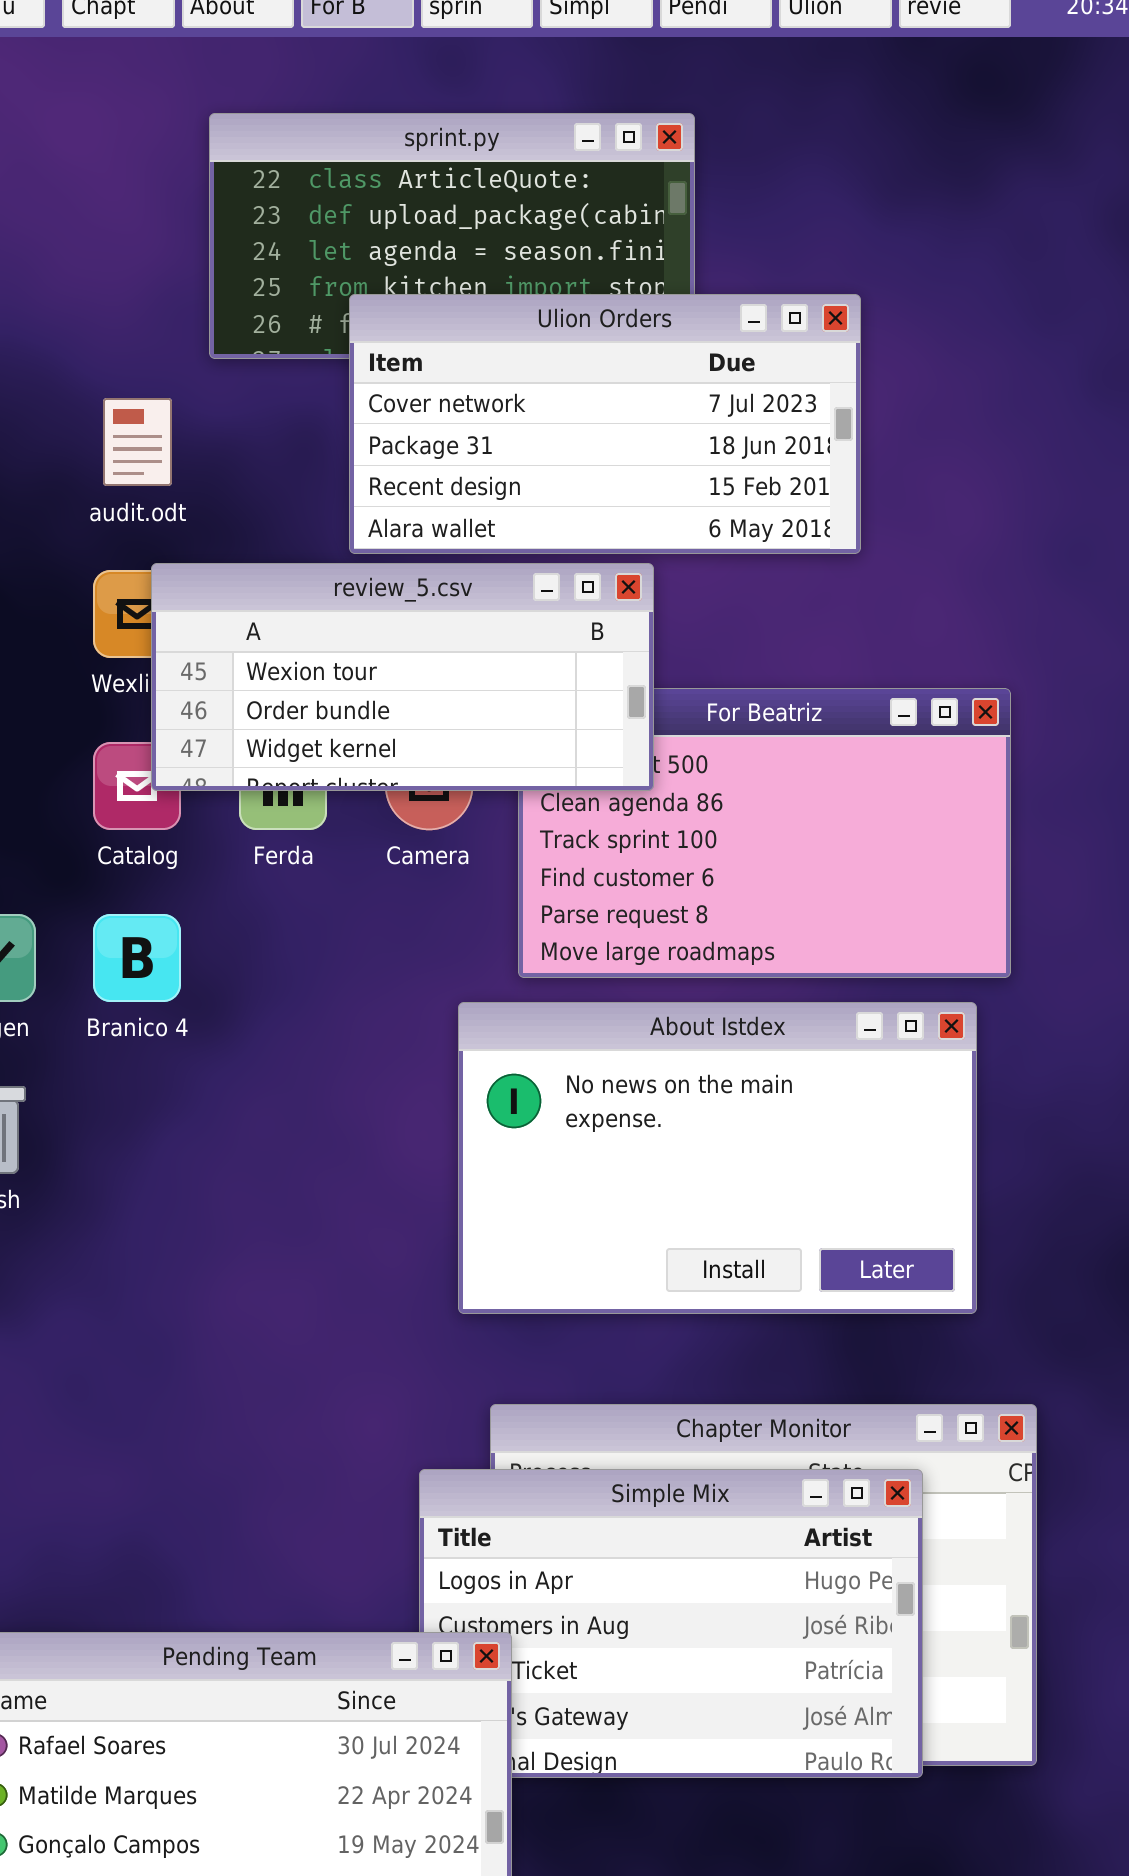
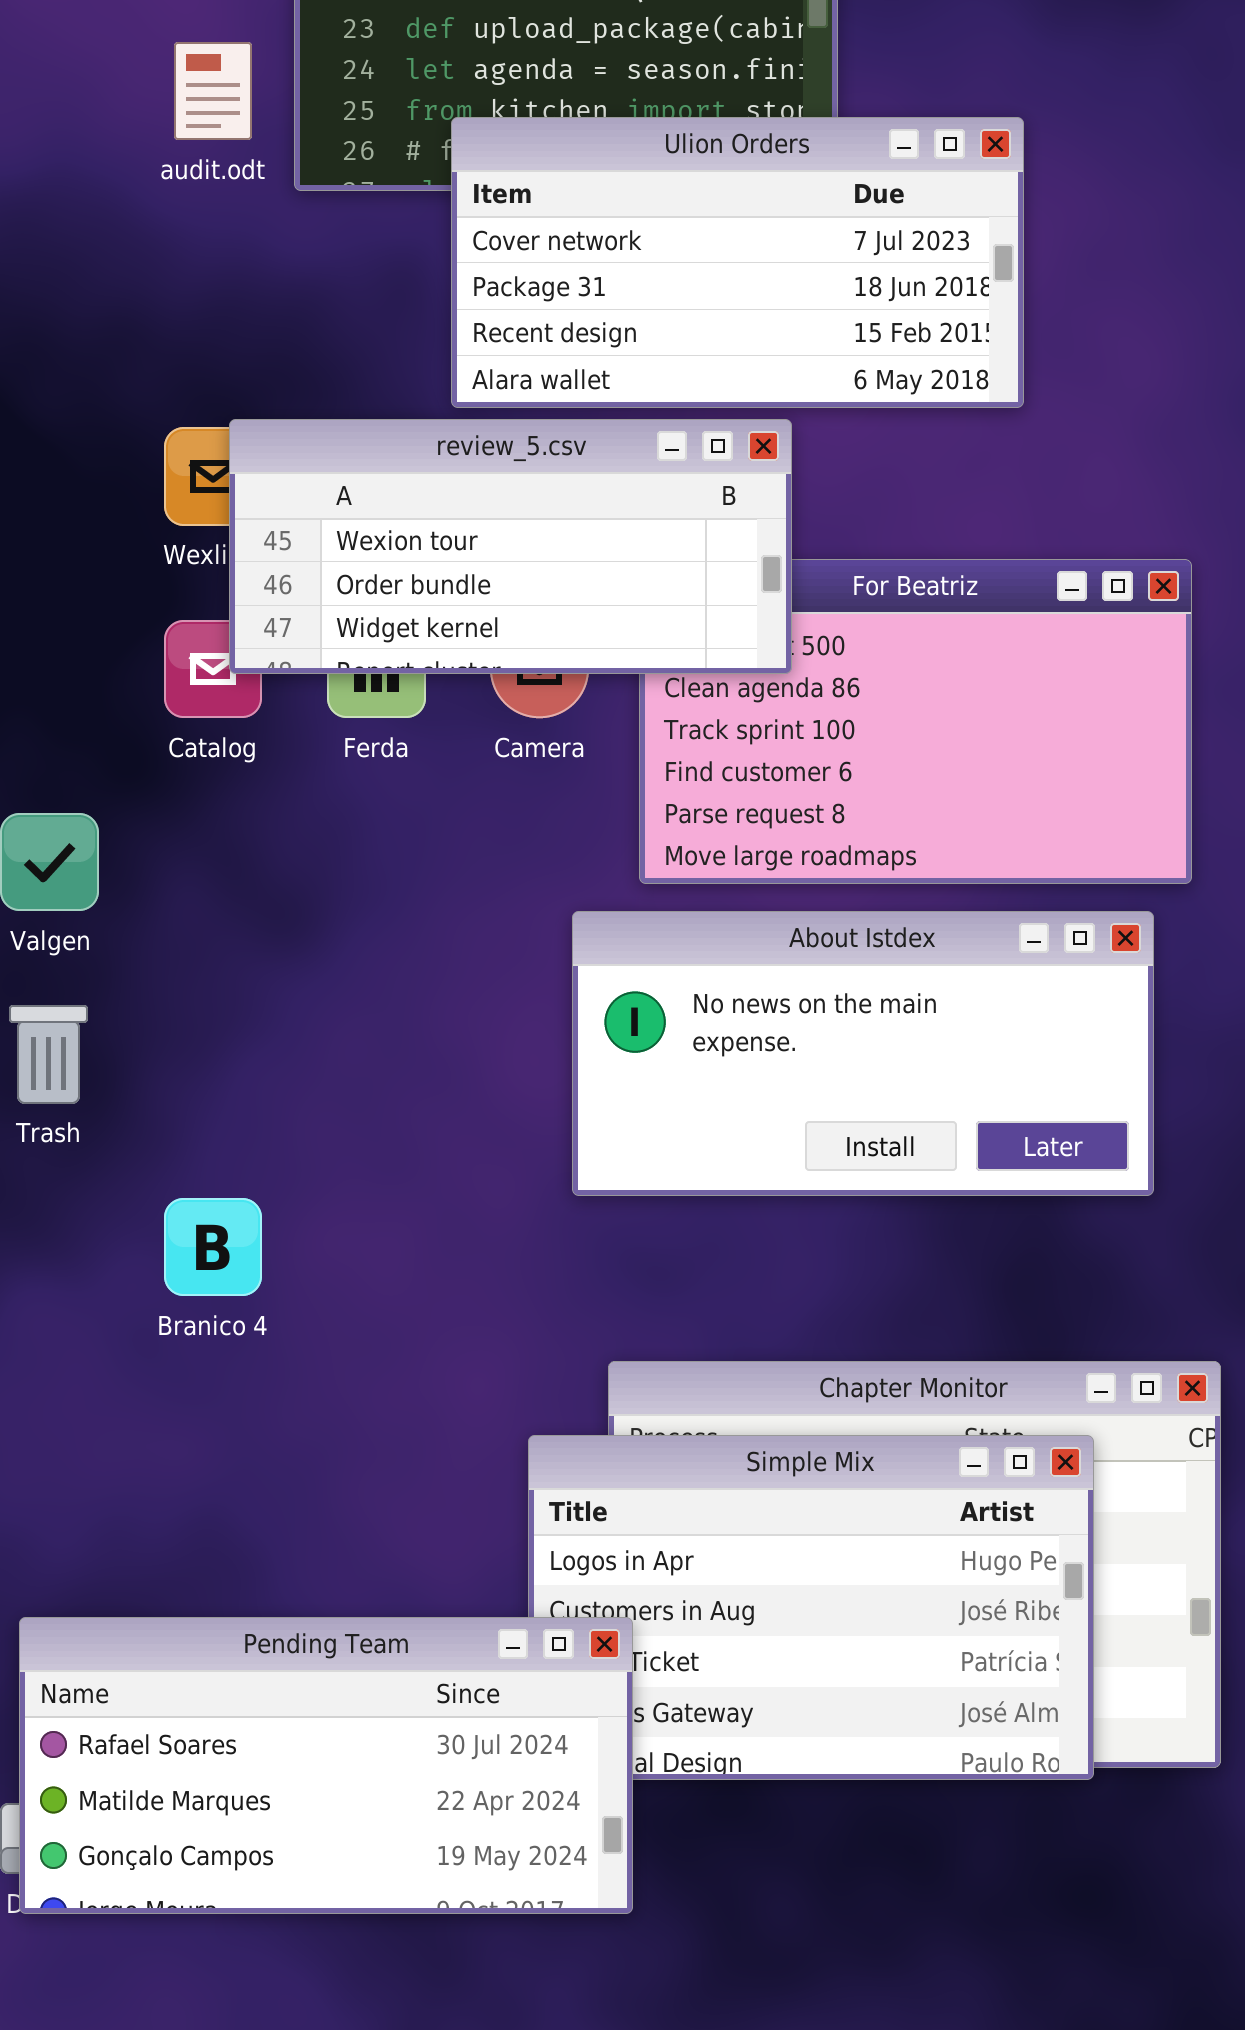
audit.odt: [103,398,172,486] -> [174,42,252,140], moved
Branico 4: [93,914,181,1002] -> [164,1198,262,1296], moved
About Istdex: [458,1002,977,1314] -> [572,911,1154,1196], resized

